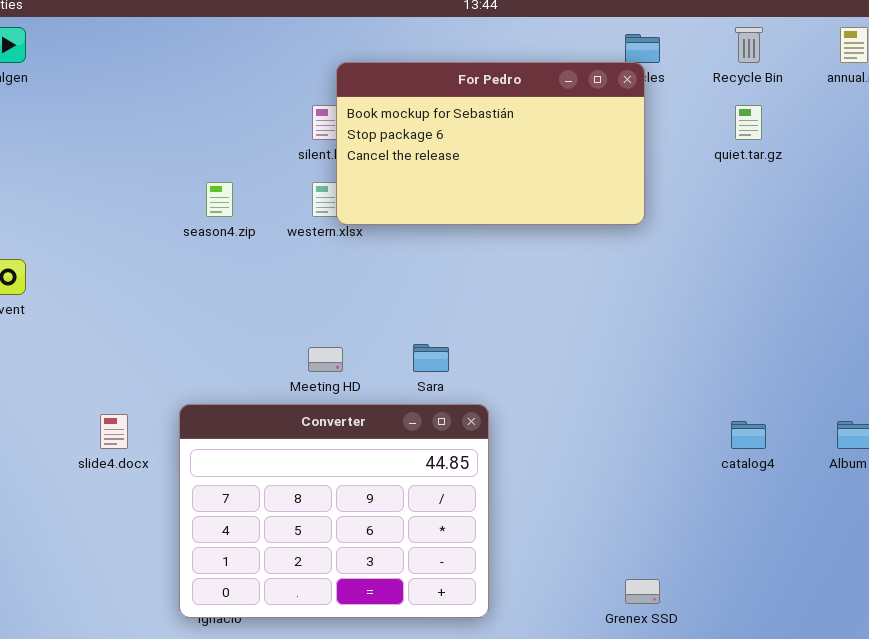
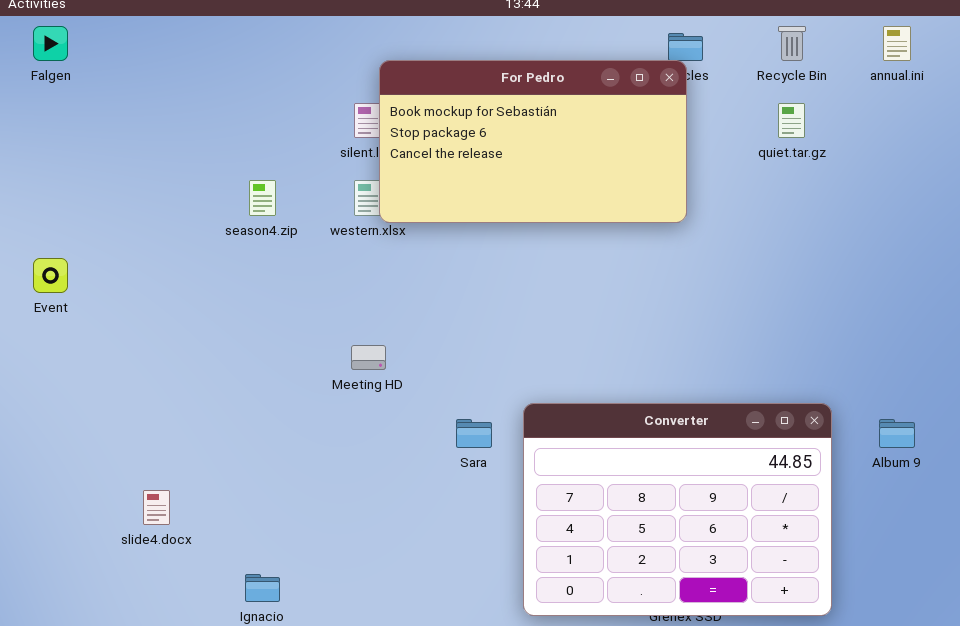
Sara: [413,344,449,372] -> [456,419,492,448], moved
Converter: [179,404,489,618] -> [523,403,832,616], moved
slide4.docx: [100,414,128,449] -> [143,490,170,525], moved

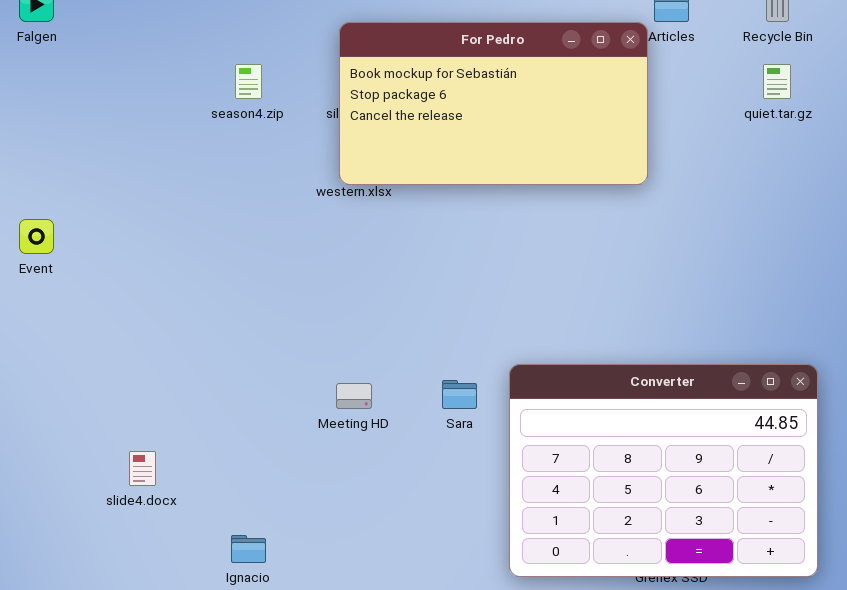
For Pedro: [379,60,687,223] -> [339,22,648,185], moved
season4.zip: [249,180,276,216] -> [235,64,262,99], moved
Meeting HD: [351,345,386,370] -> [336,383,372,409], moved

